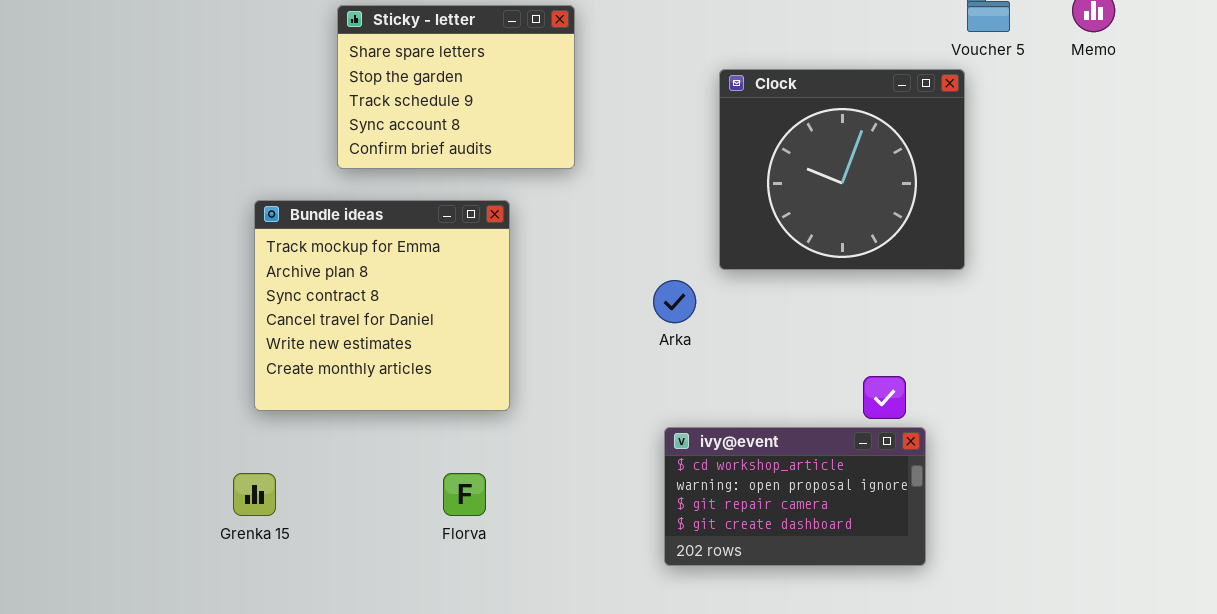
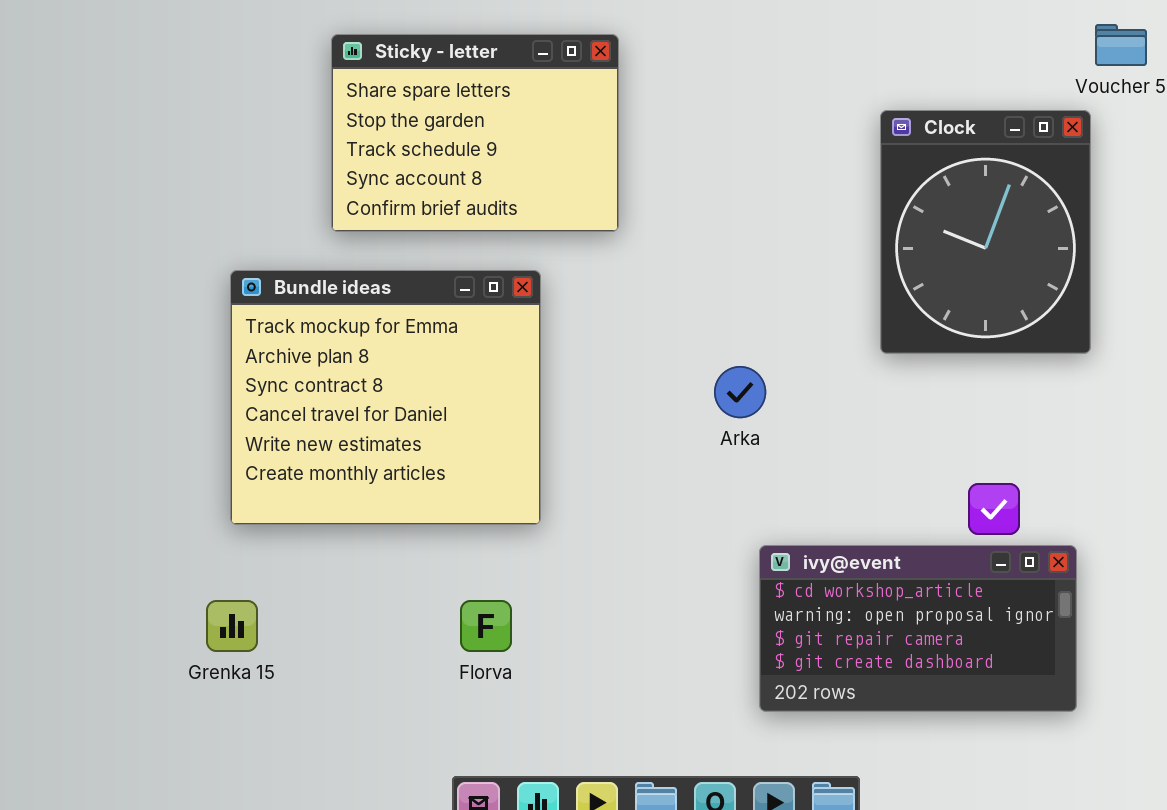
Clock: [719,69,965,270] -> [880,110,1091,354], resized
ivy@event: [664,427,926,566] -> [759,545,1077,712], moved

